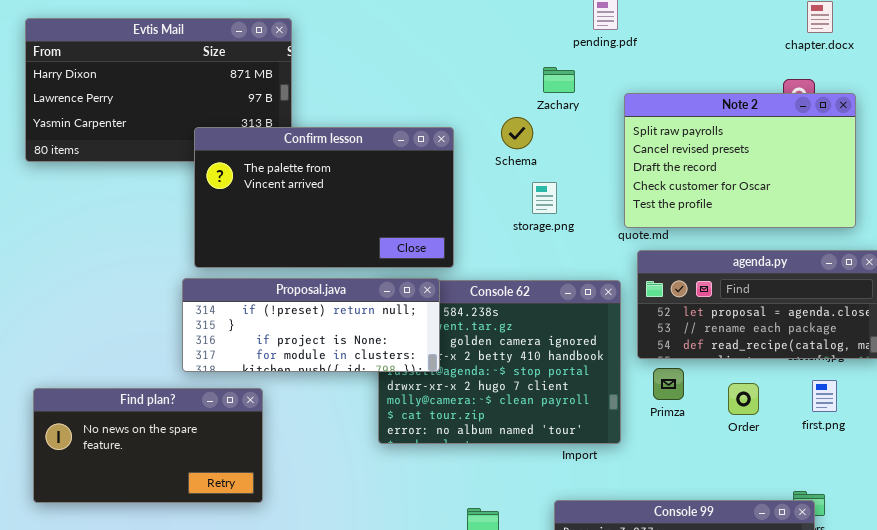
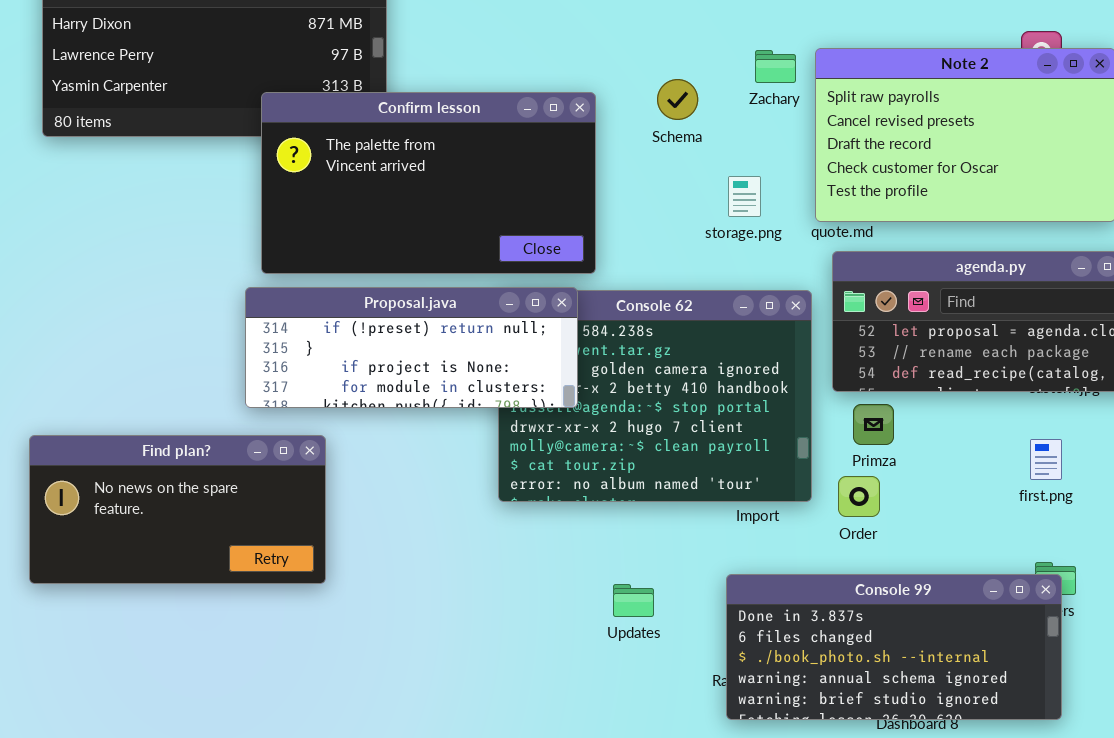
Zachary: [543,67,575,93] -> [755,50,796,83], moved
storage.png: [532,182,557,214] -> [728,176,761,217], moved
first.png: [812,380,837,412] -> [1030,439,1062,480], moved
Order: [728,383,759,415] -> [838,476,880,517], moved
Find plan?: [33,388,263,503] -> [29,435,326,584], moved

